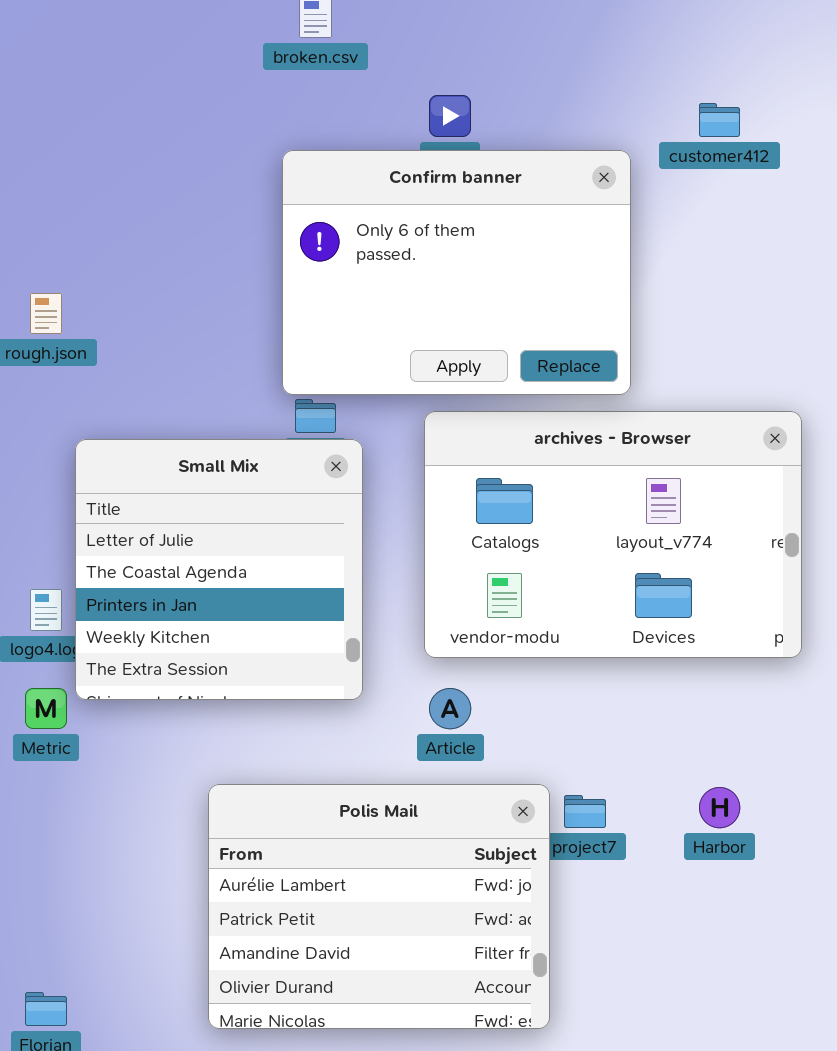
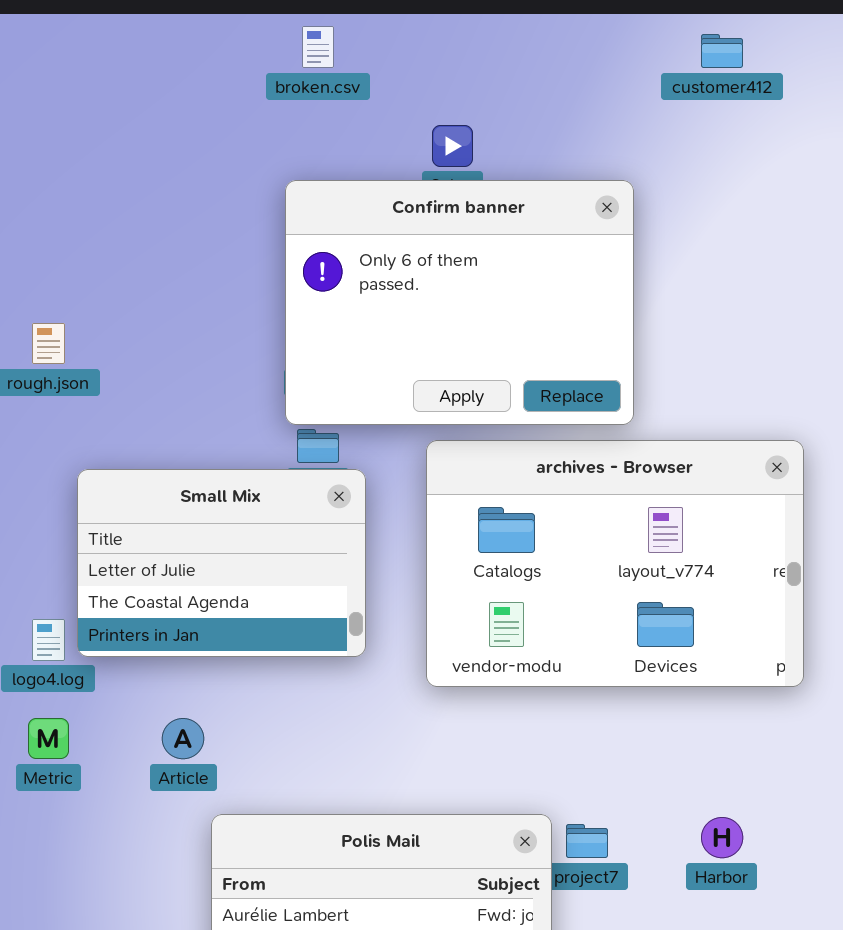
customer412: [699,103,740,137] -> [701,34,743,68], moved
Small Mix: [75,439,363,700] -> [77,469,366,657], resized
Article: [429,688,471,729] -> [162,718,204,759], moved

